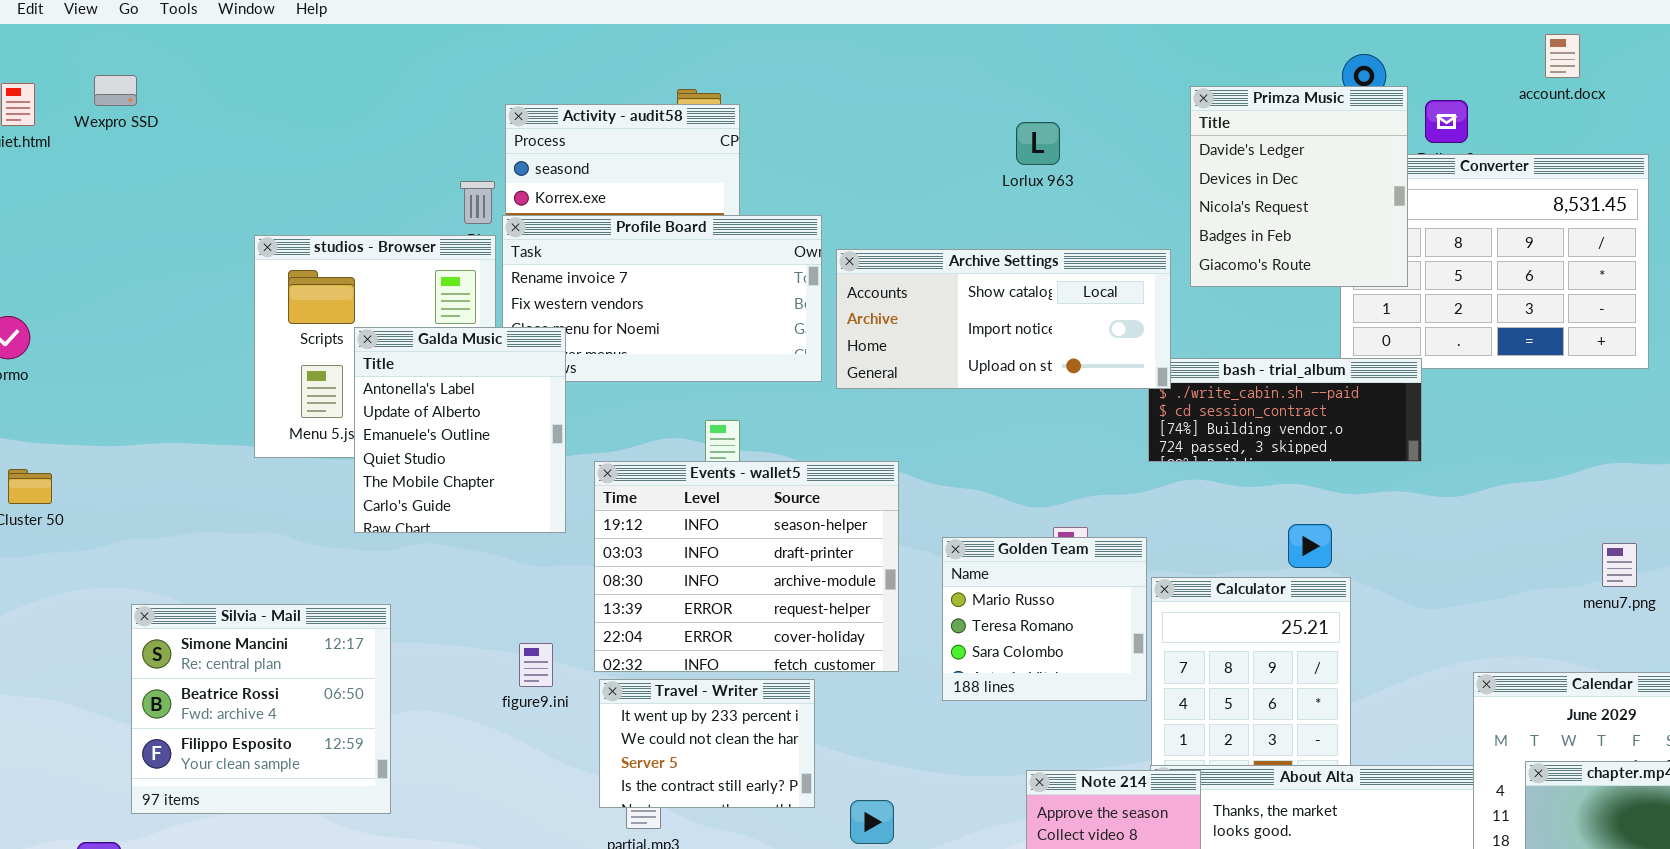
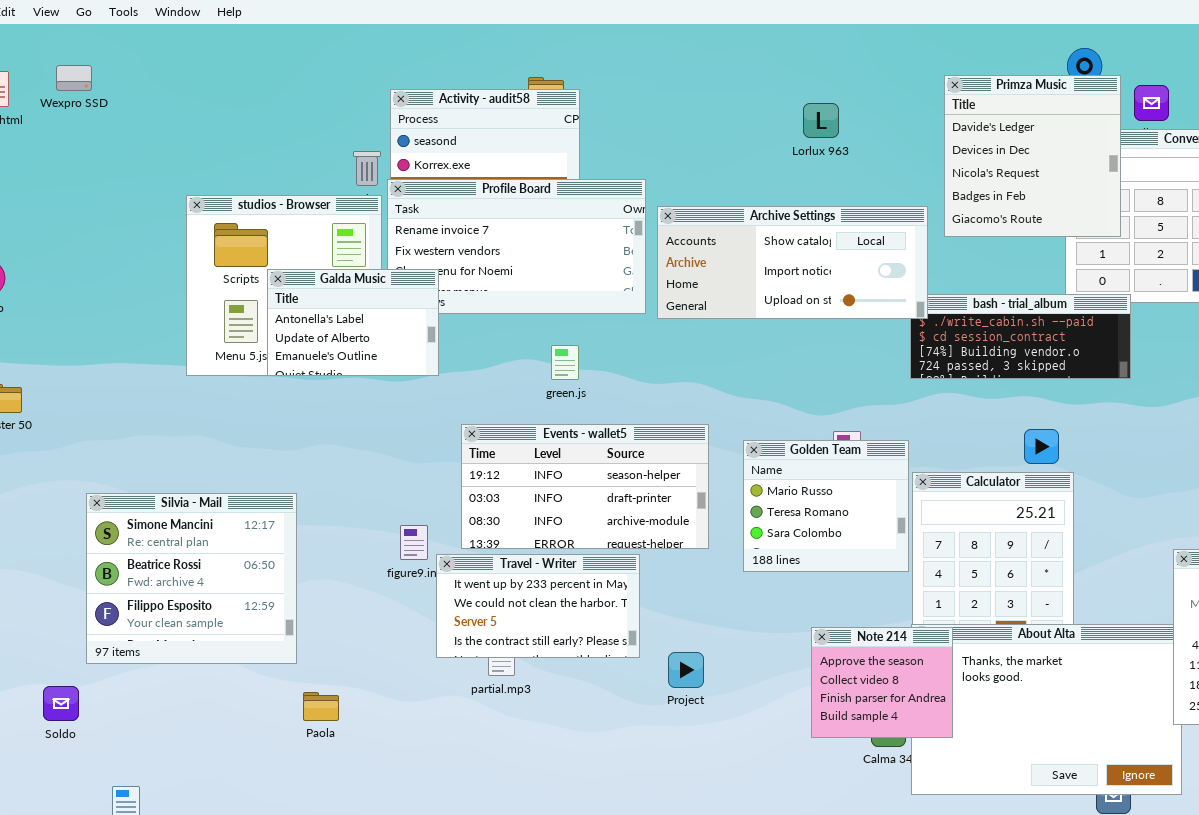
Galda Music: [354,327,566,533] -> [267,269,439,376], resized
Events - wallet5: [594,461,899,672] -> [461,424,709,549], resized
Travel - Writer: [599,679,815,808] -> [436,554,640,658], resized

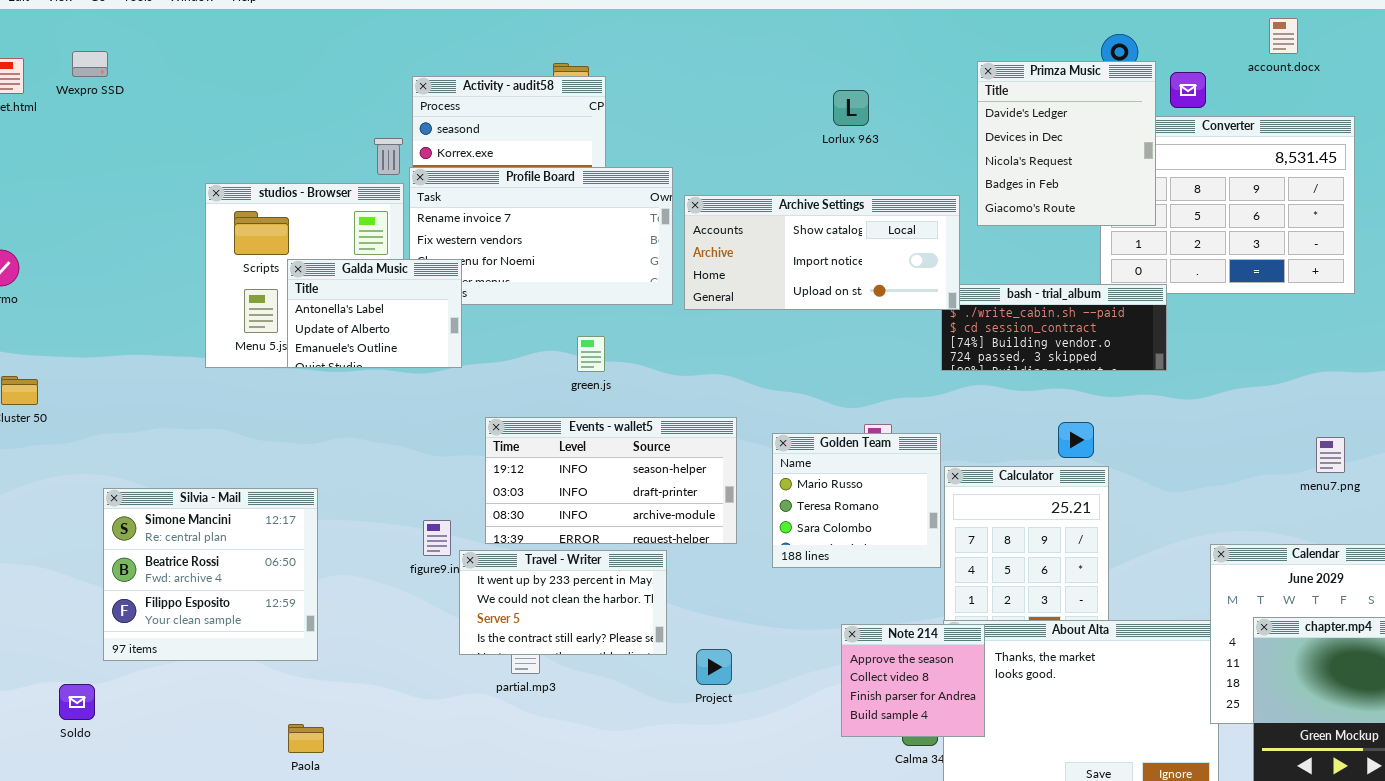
Paola: [303,692,339,721] -> [288,724,324,753], moved

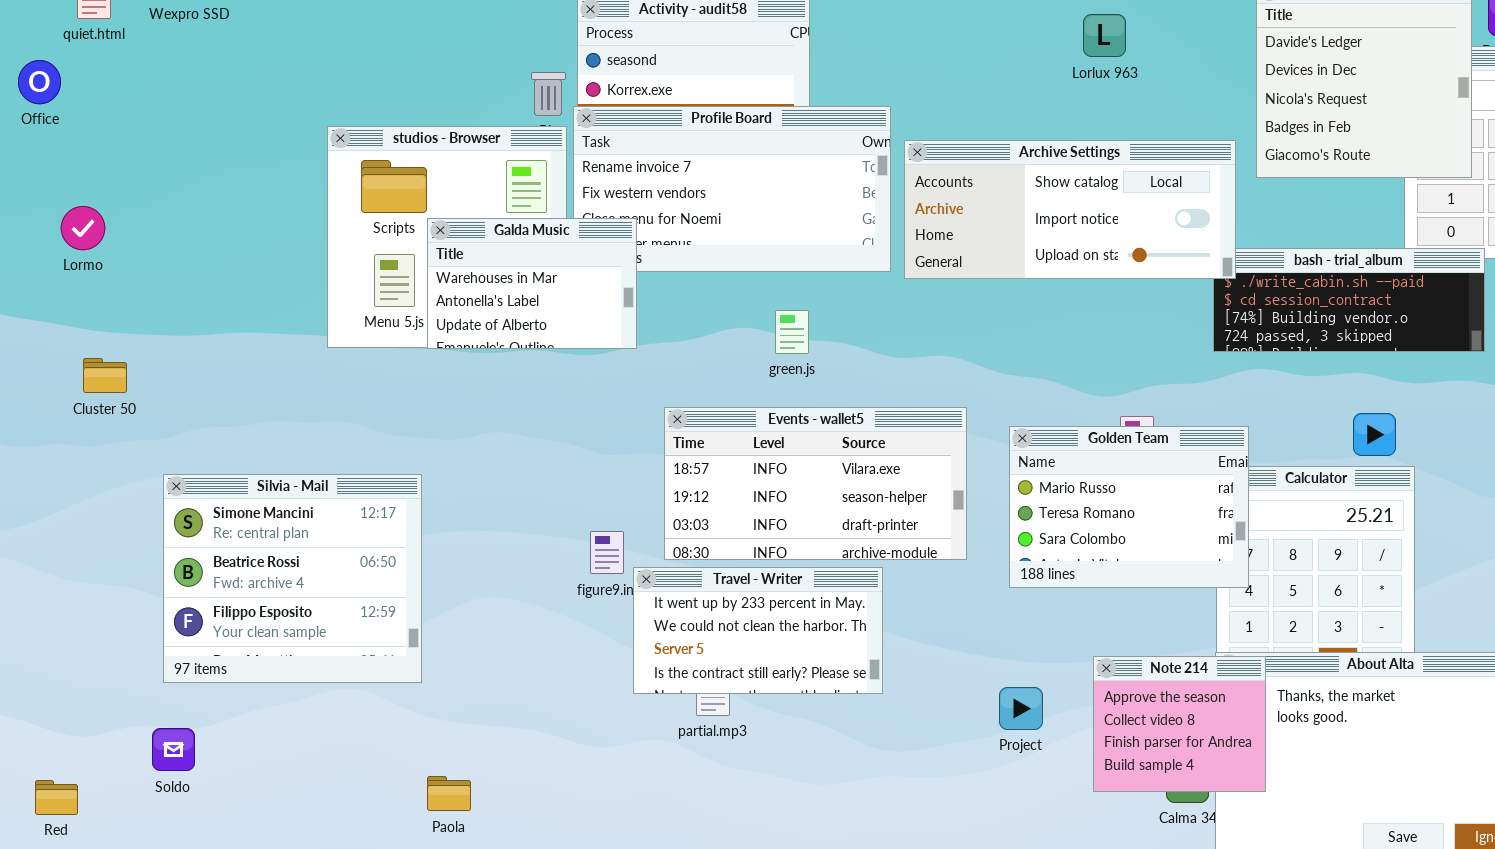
Galda Music: [287,259,462,368] -> [427,218,637,349], scrolled up 1 row
Events - wallet5: [485,417,737,544] -> [664,407,967,560], scrolled up 1 row
Golden Team: [772,433,941,568] -> [1009,426,1249,588], resized
Silvia - Mail: [103,488,318,661] -> [163,474,422,683], moved
Project: [696,649,732,685] -> [999,687,1043,730], moved

